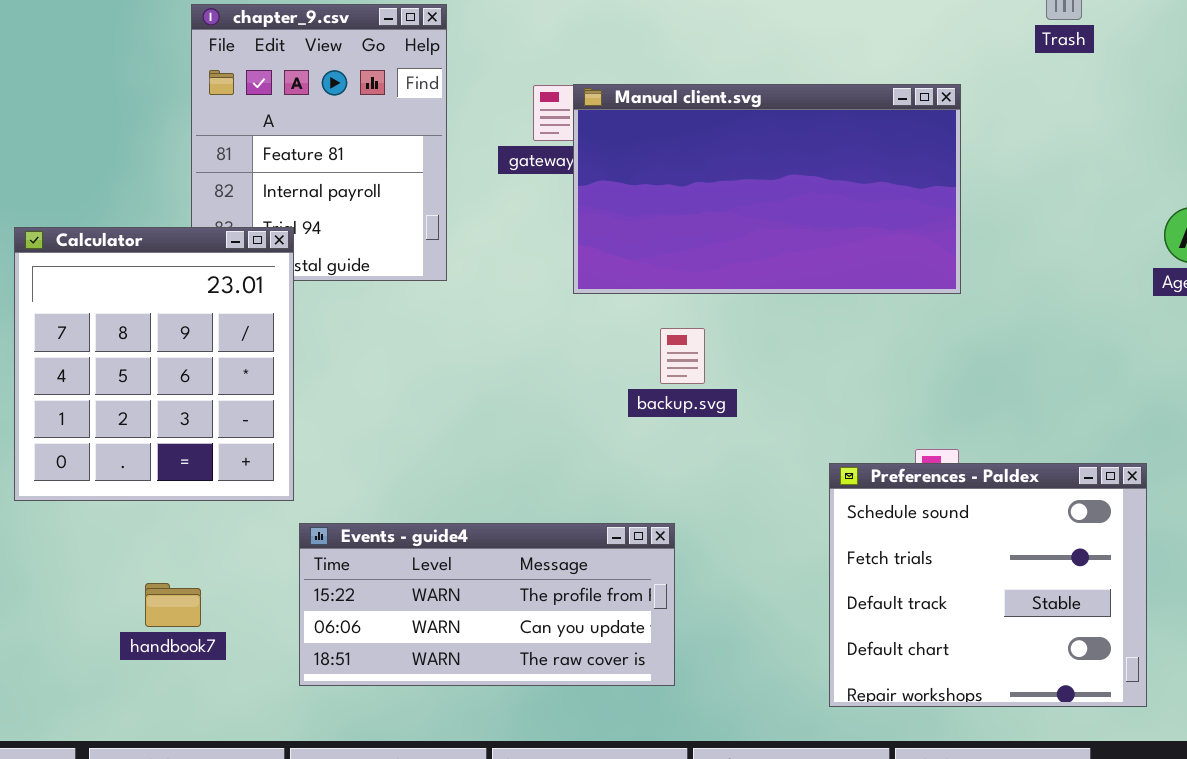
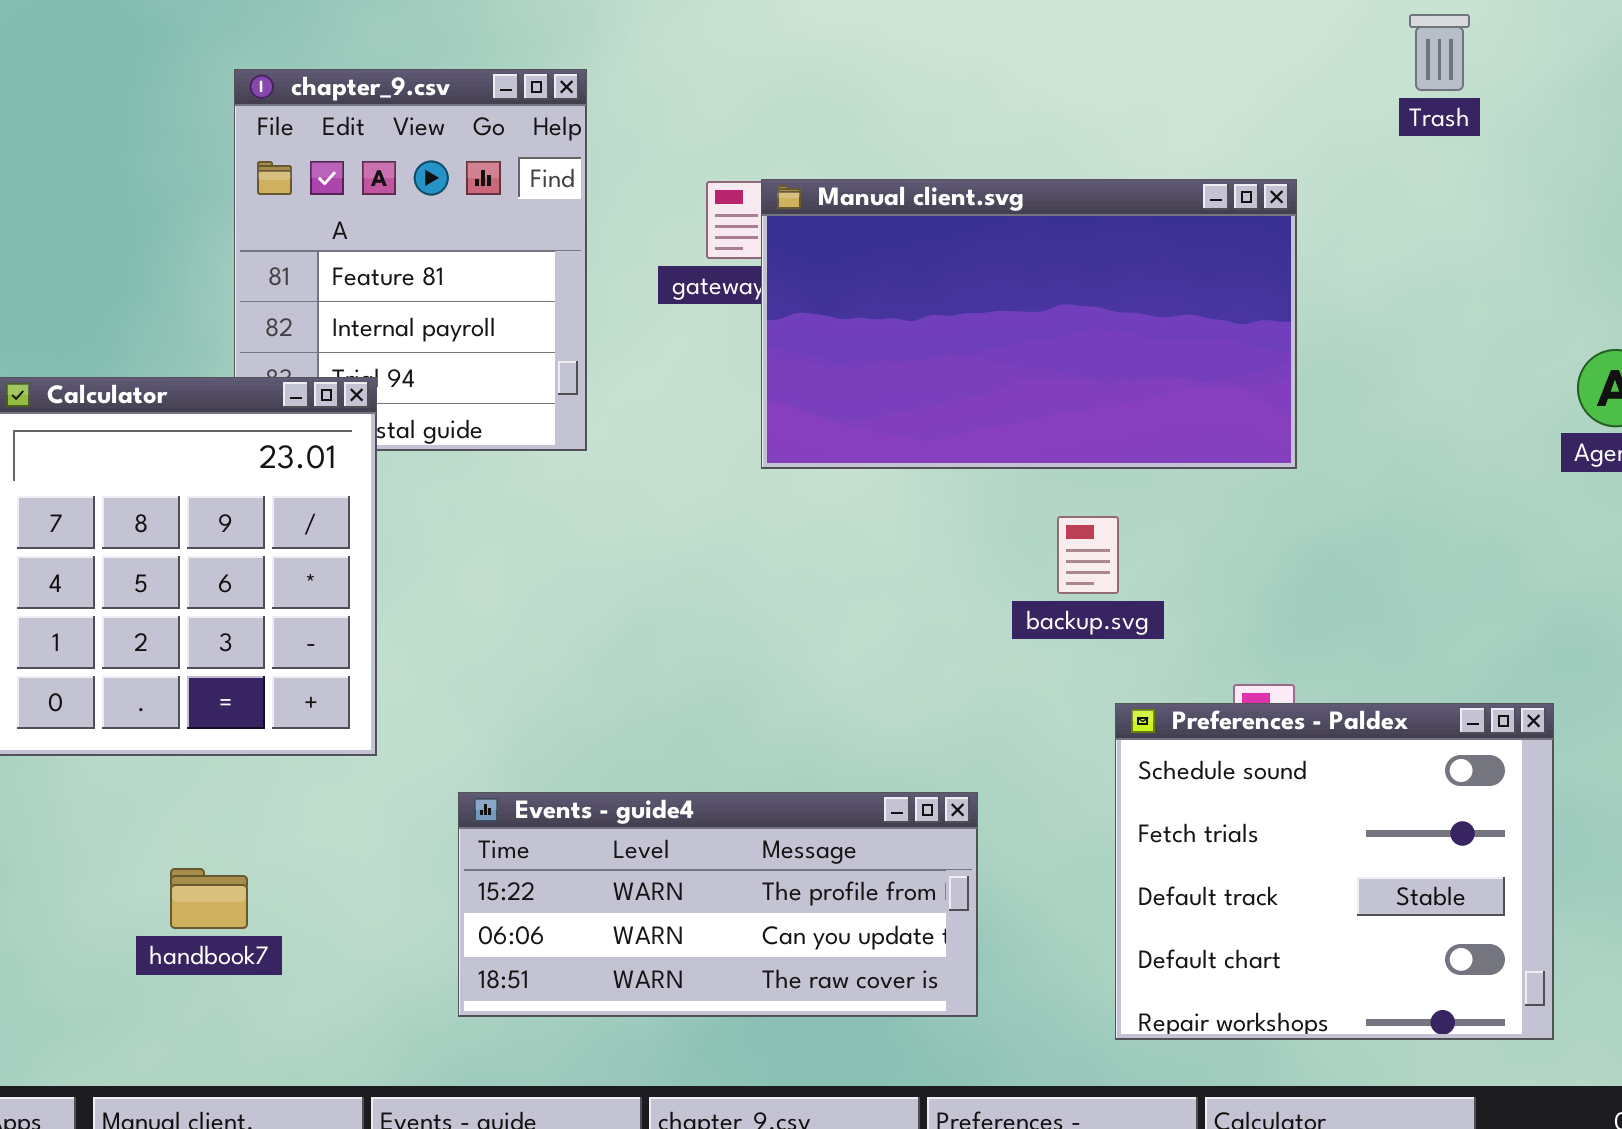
backup.svg: [660,328,705,384] -> [1057,516,1119,594], moved
Events - guide4: [299,523,675,686] -> [458,792,978,1017], moved

